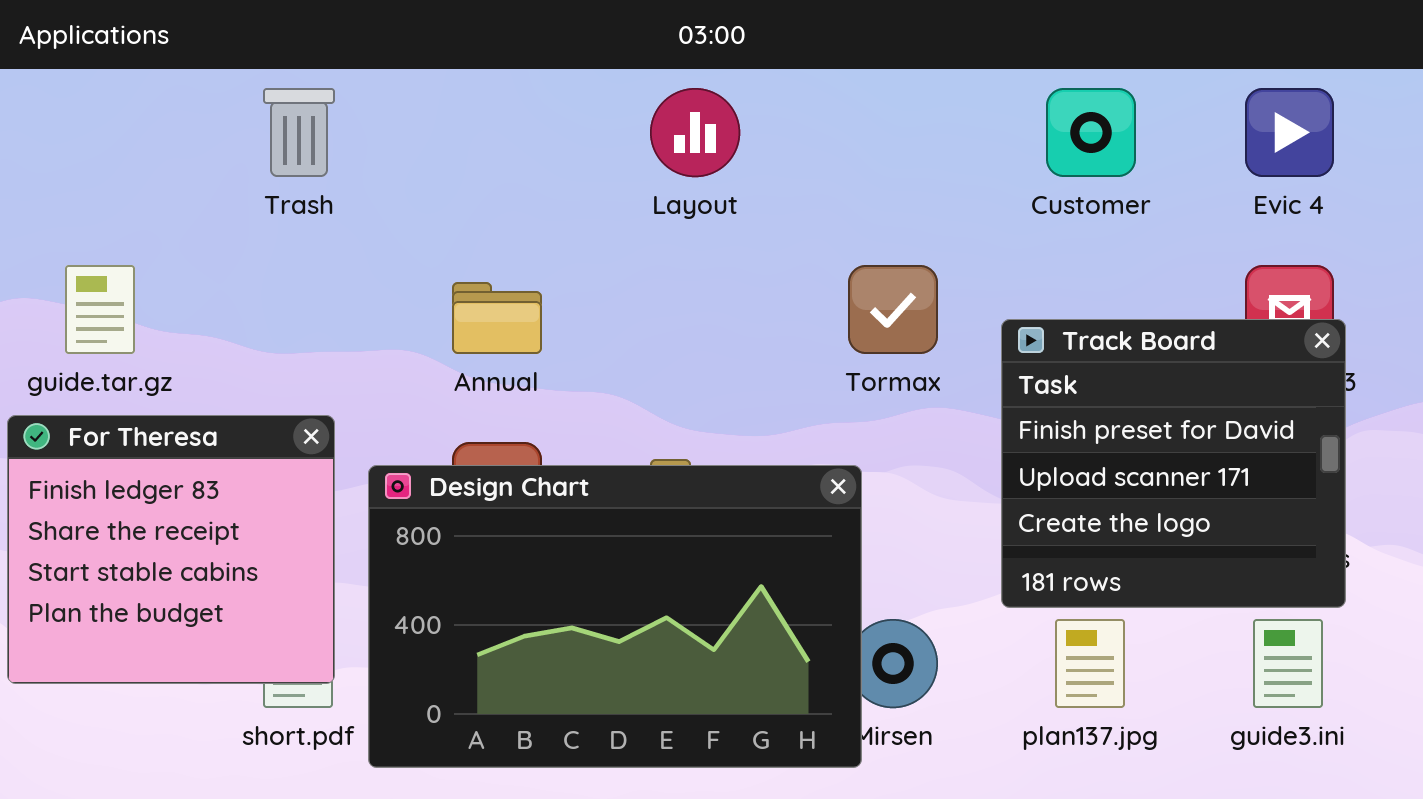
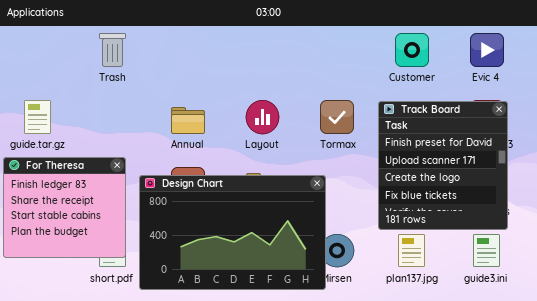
Layout: [650,88,740,177] -> [246,100,279,134], moved
Track Board: [1001,319,1346,608] -> [378,101,508,230], resized

